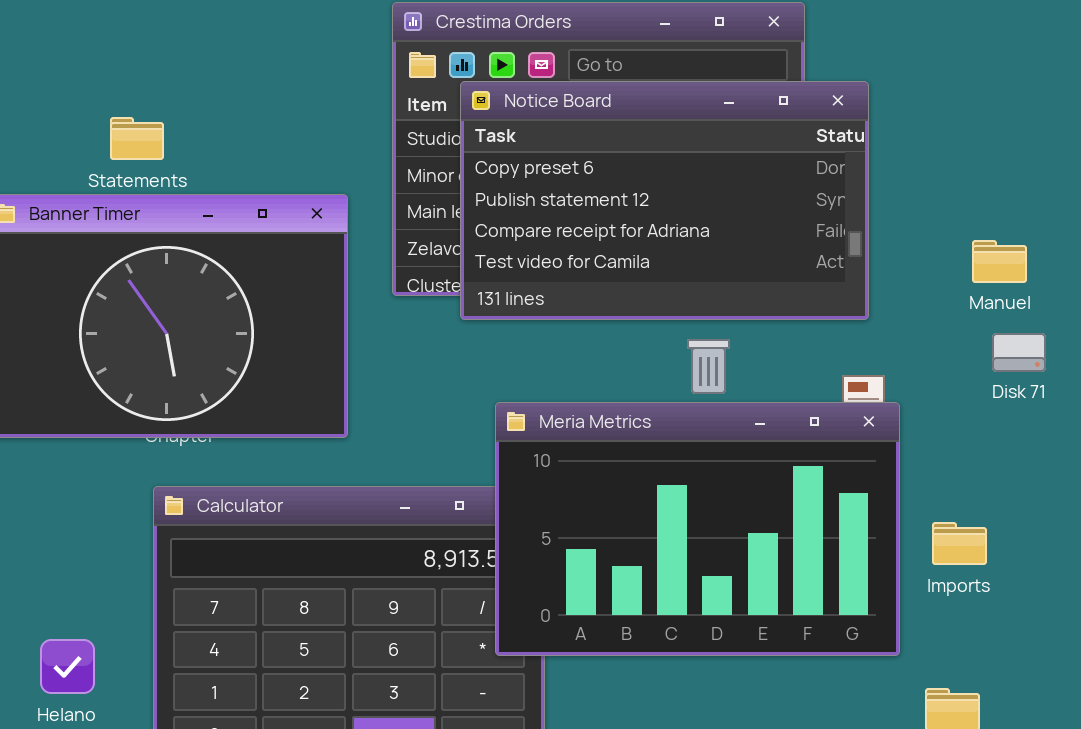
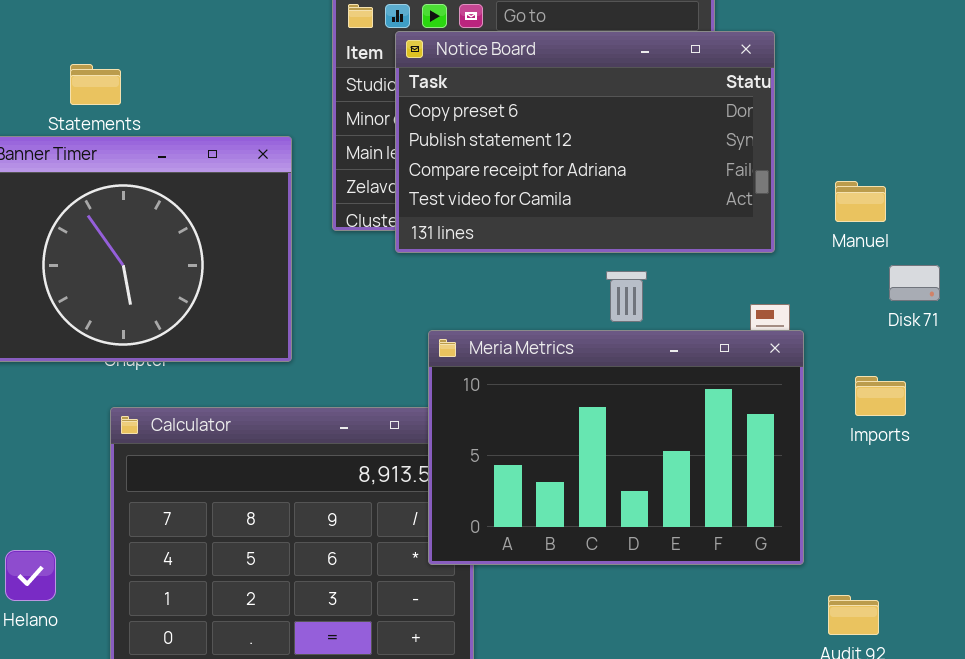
Manuel: [972,240,1027,283] -> [835,181,886,222], moved
Imports: [932,522,987,565] -> [855,376,906,416], moved

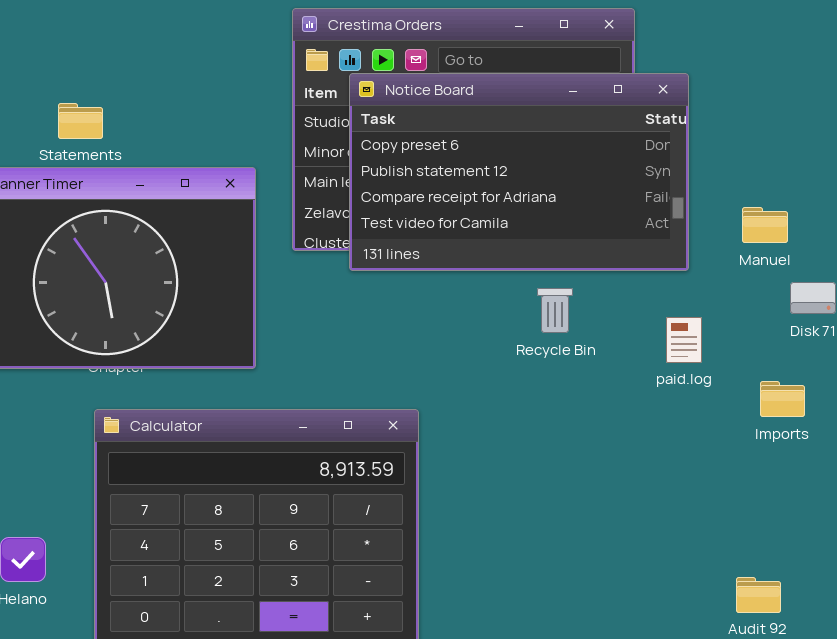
Meria Metrics: [428,330,804,565] -> none, closed

